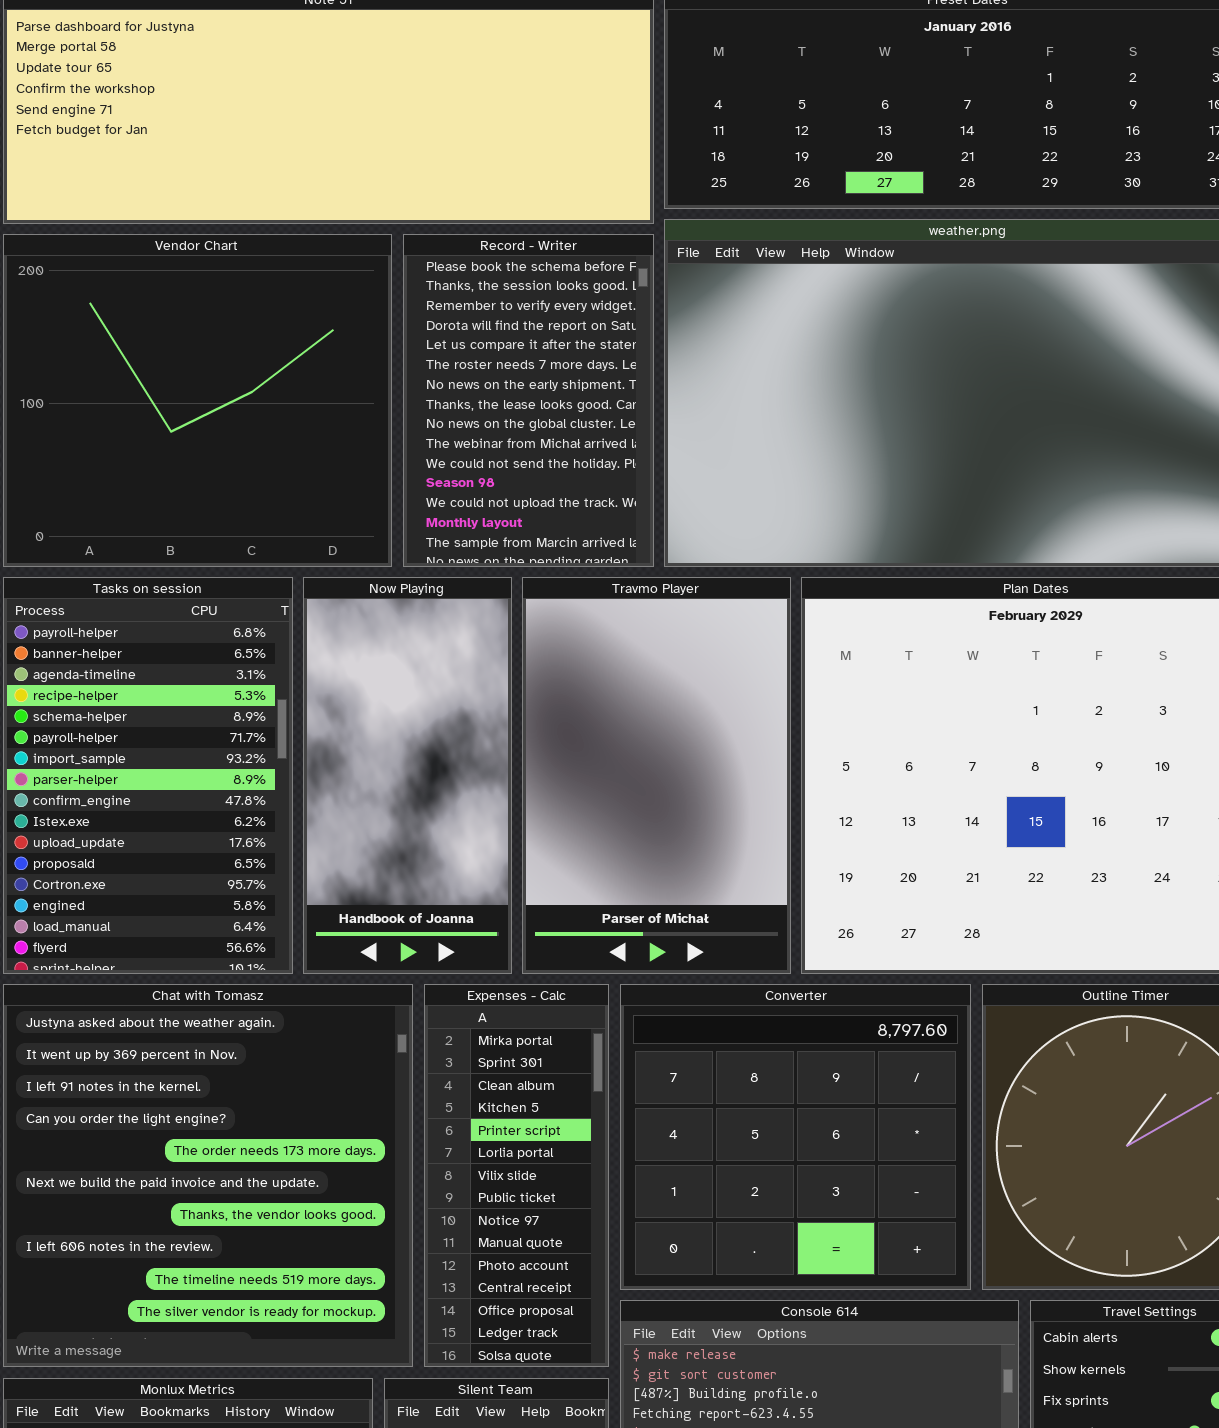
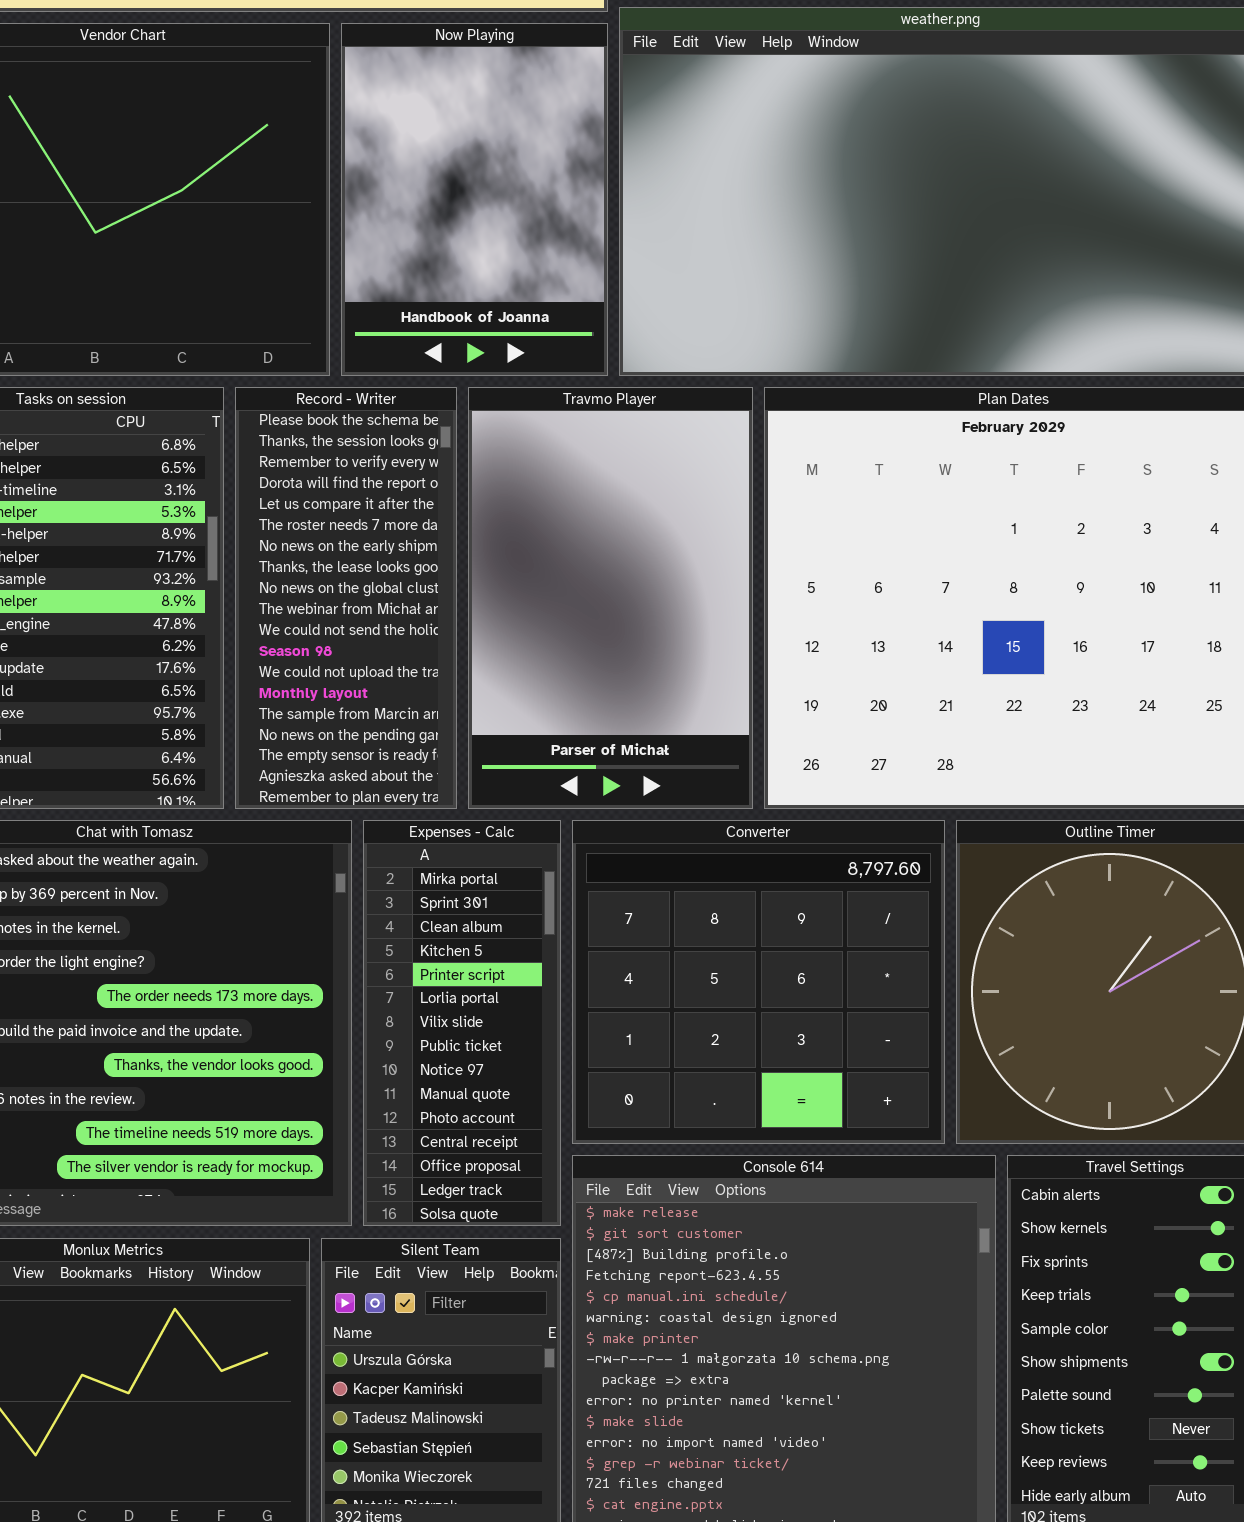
Record - Writer: [403,234,654,567] -> [235,387,457,809], moved, resized
Now Playing: [303,577,512,974] -> [341,23,608,376], moved, resized

